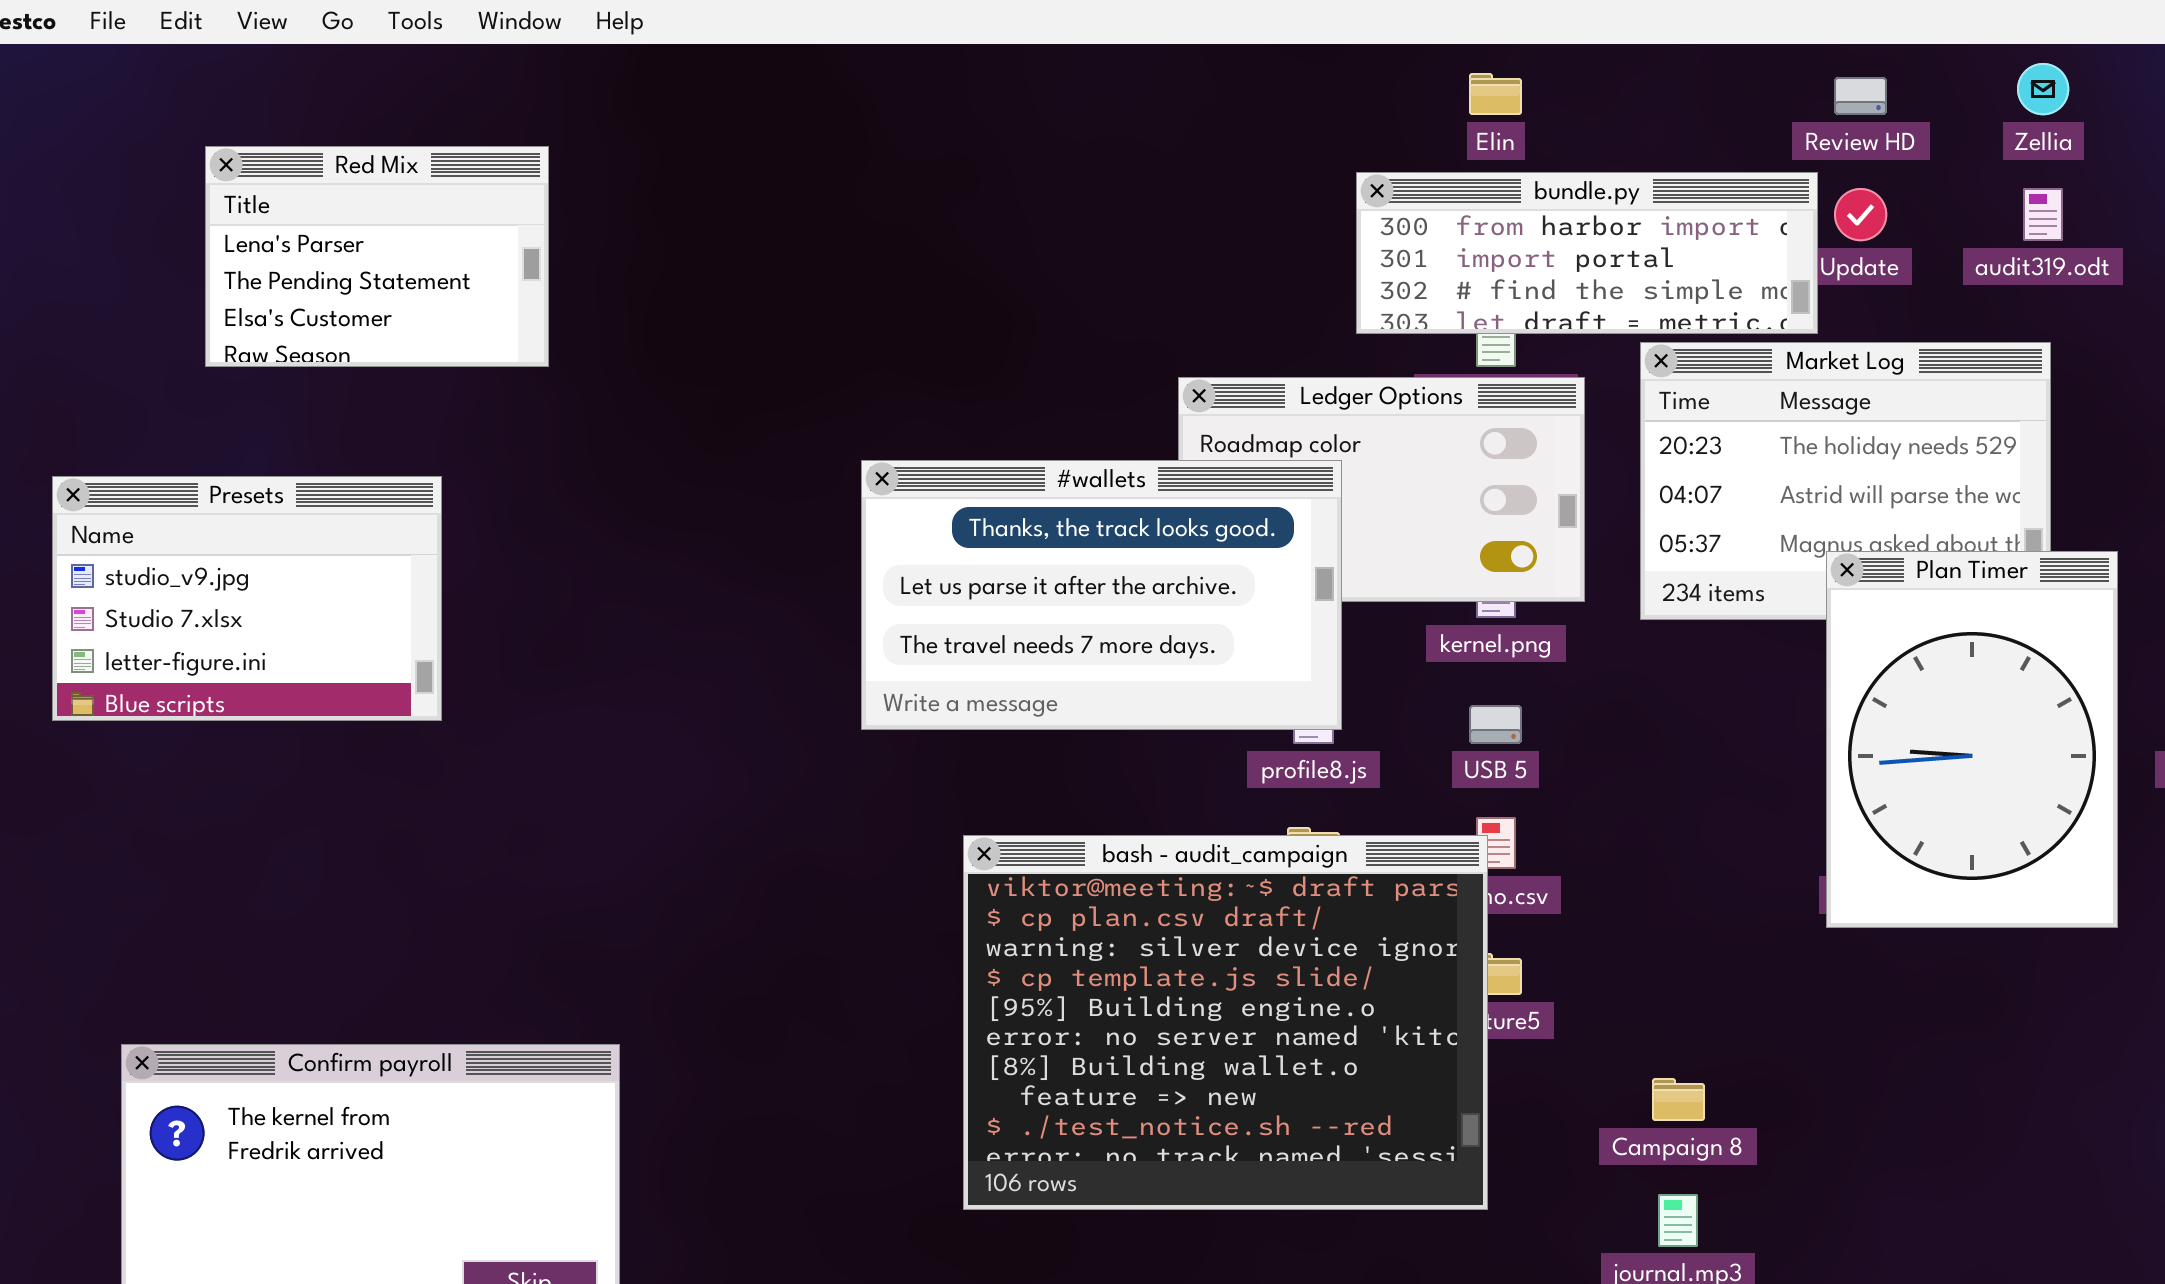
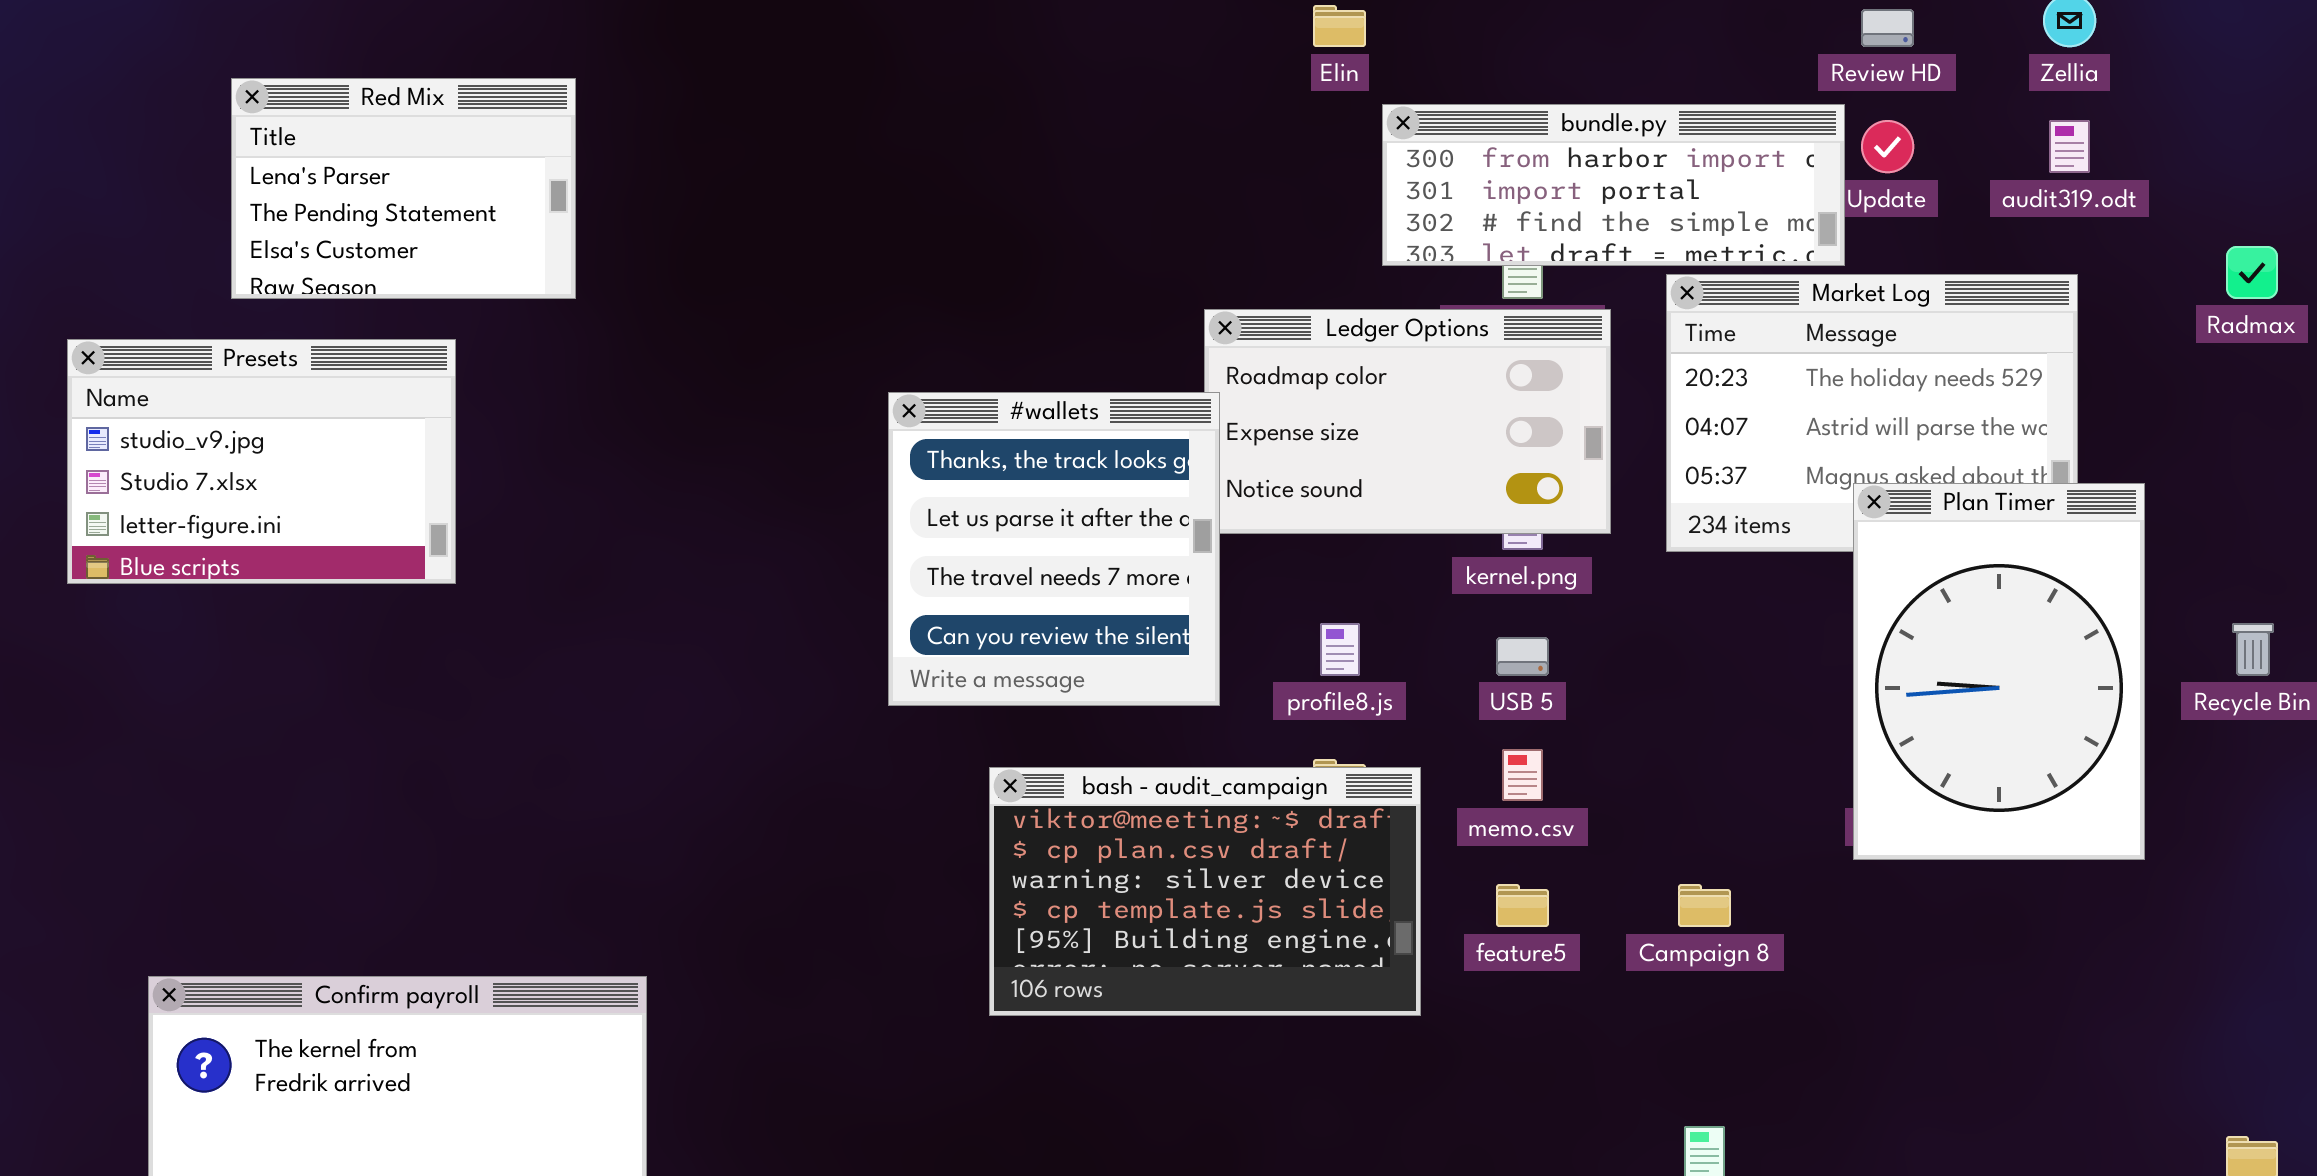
Elin: [1469,73,1522,115] -> [1313,5,1366,47], moved
#wallets: [861,460,1342,730] -> [888,392,1220,706], resized
Presets: [52,476,442,721] -> [67,339,456,584], moved
bash - audit_campaign: [963,835,1488,1210] -> [989,767,1421,1016], resized
Campaign 8: [1652,1078,1705,1121] -> [1678,884,1731,927], moved

